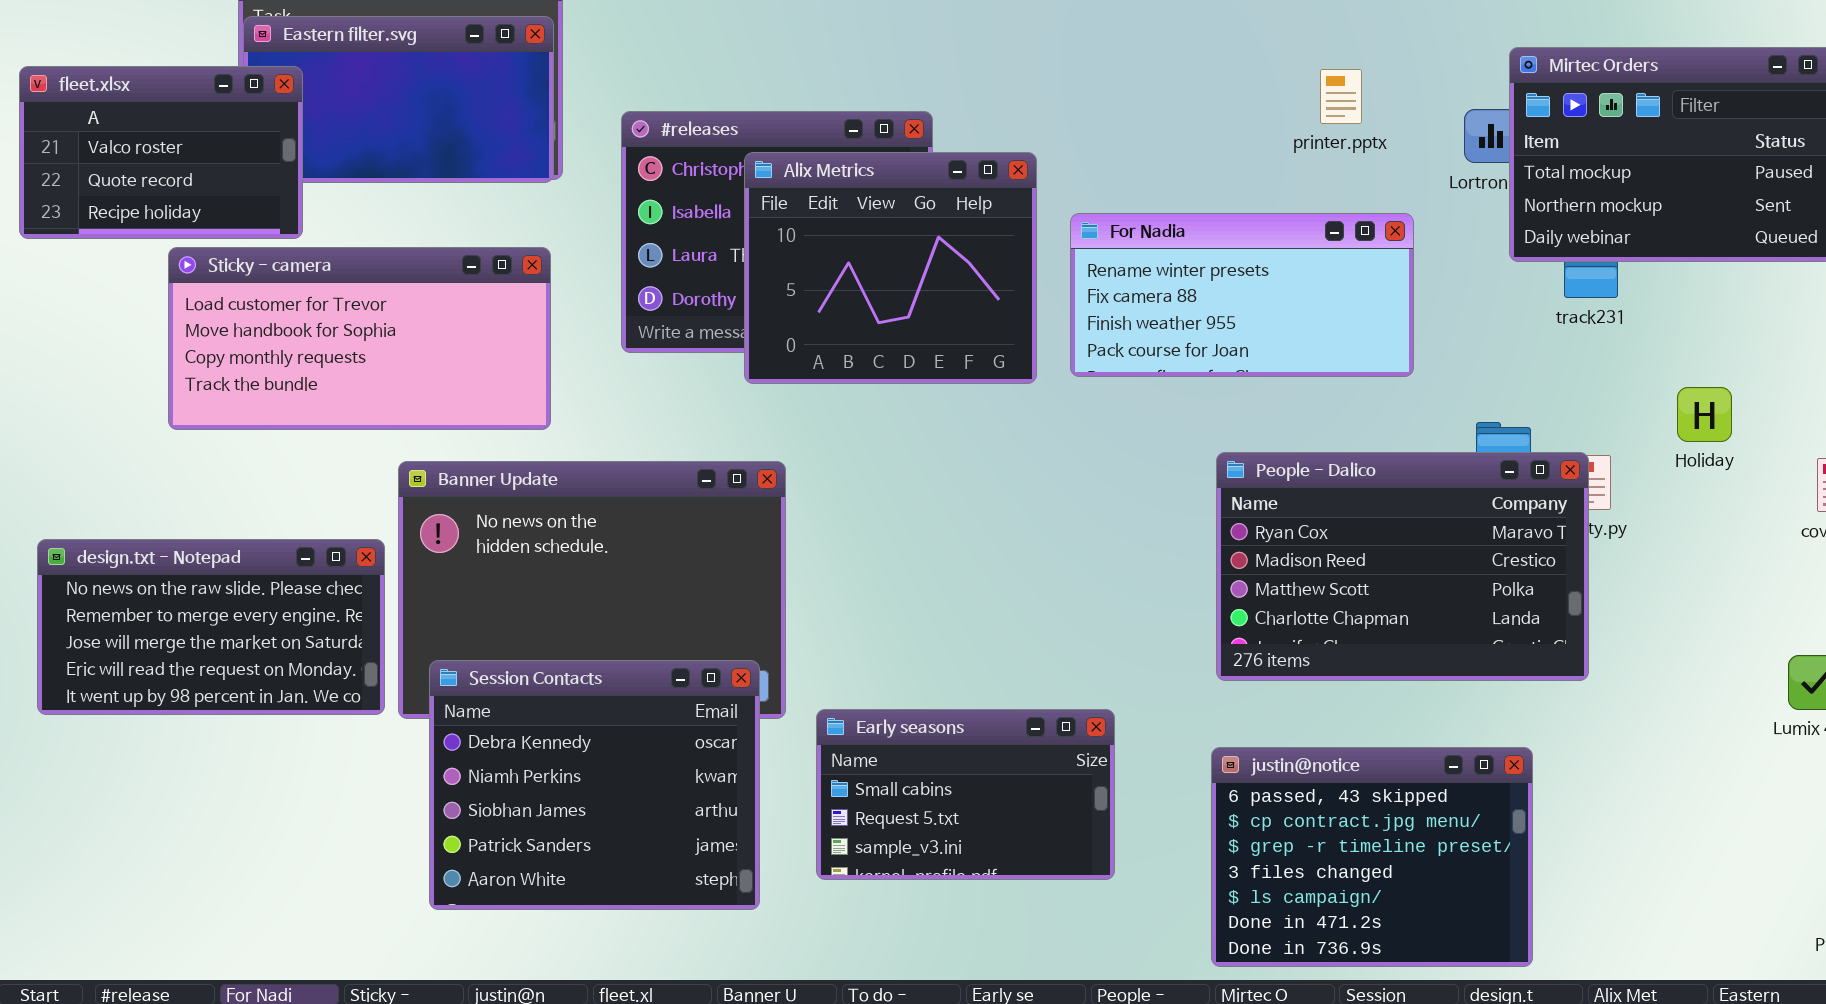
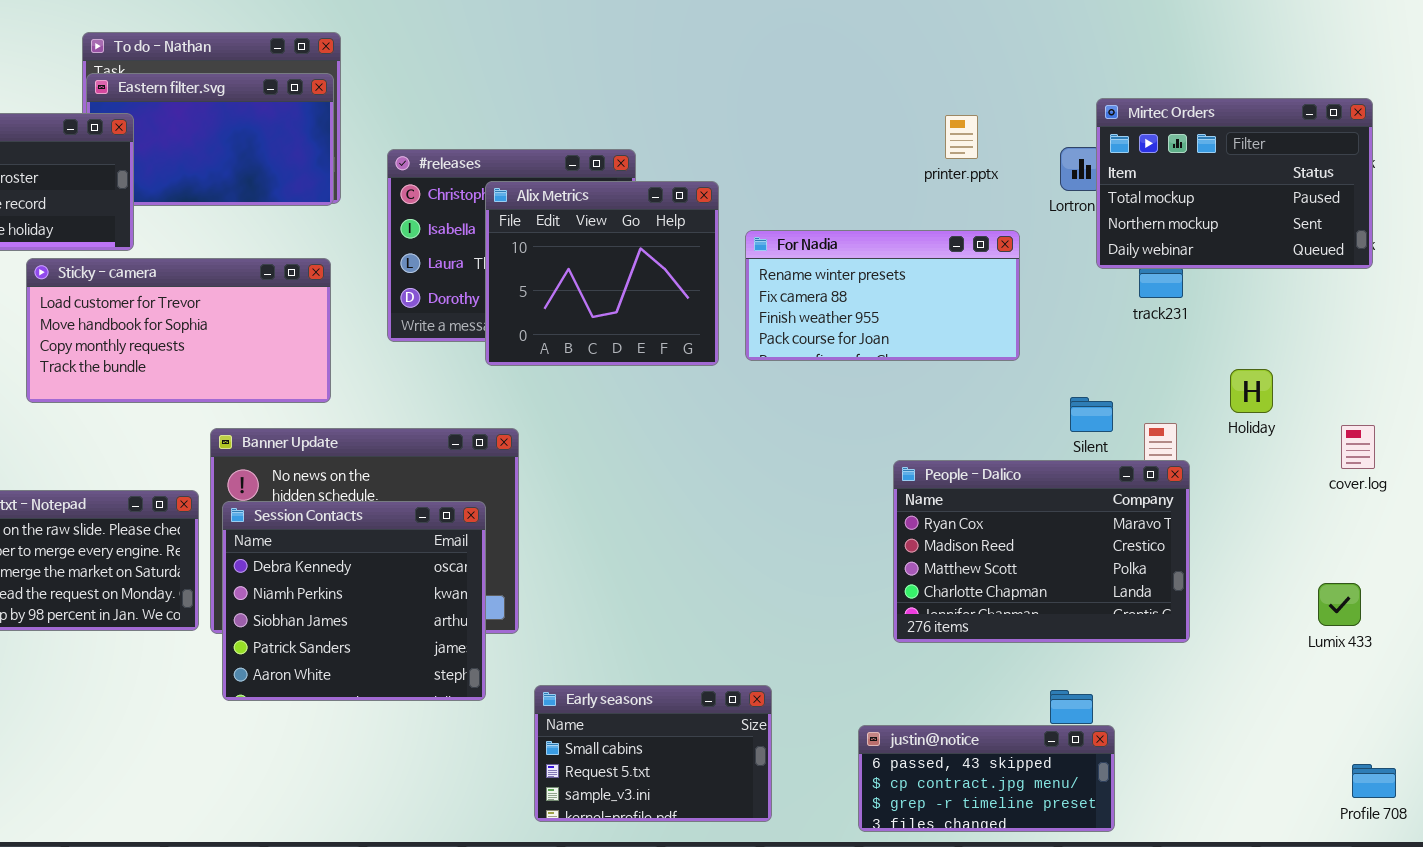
People - Dalico: [1216,452,1589,681] -> [893,460,1190,643], moved
Session Contacts: [429,660,760,910] -> [222,501,486,701], moved
Early seasons: [816,709,1115,880] -> [534,685,772,822], moved
justin@notice: [1211,747,1533,967] -> [858,725,1115,832], resized

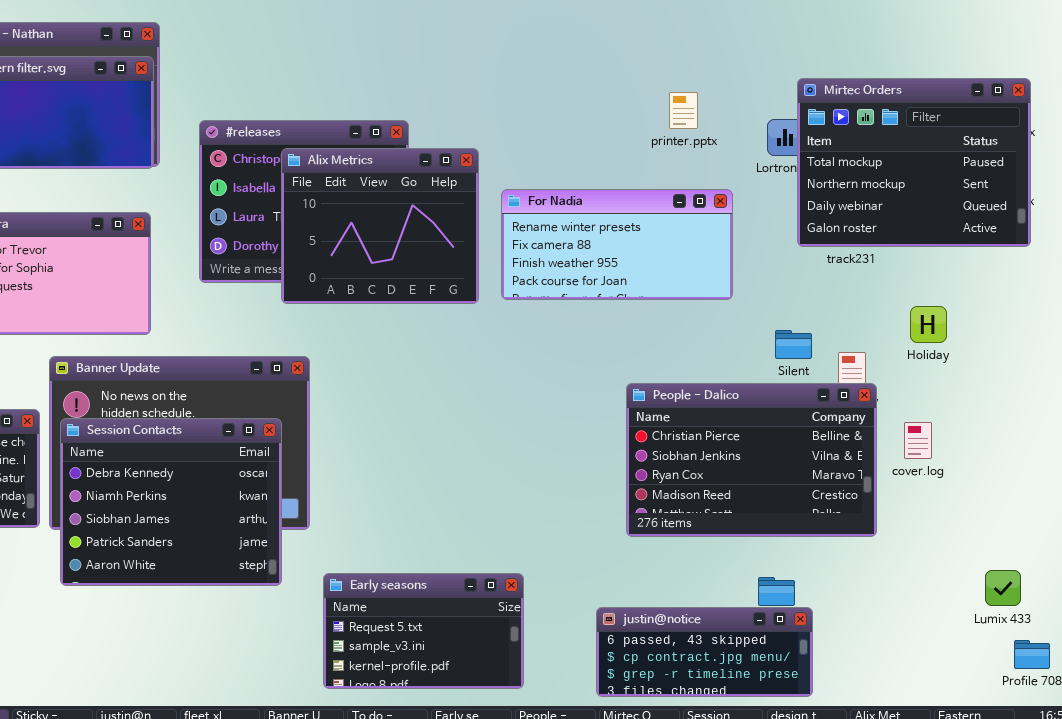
Mirtec Orders: [1096,98,1373,269] -> [797,78,1031,247], resized
cover.log: [1341,425,1375,469] -> [904,422,932,459], moved
People - Dalico: [893,460,1190,643] -> [626,383,877,537], scrolled up 2 rows
Lumix 433: [1318,583,1361,626] -> [985,570,1021,606], moved
Early seasons: [534,685,772,822] -> [323,573,524,689], scrolled down 1 row

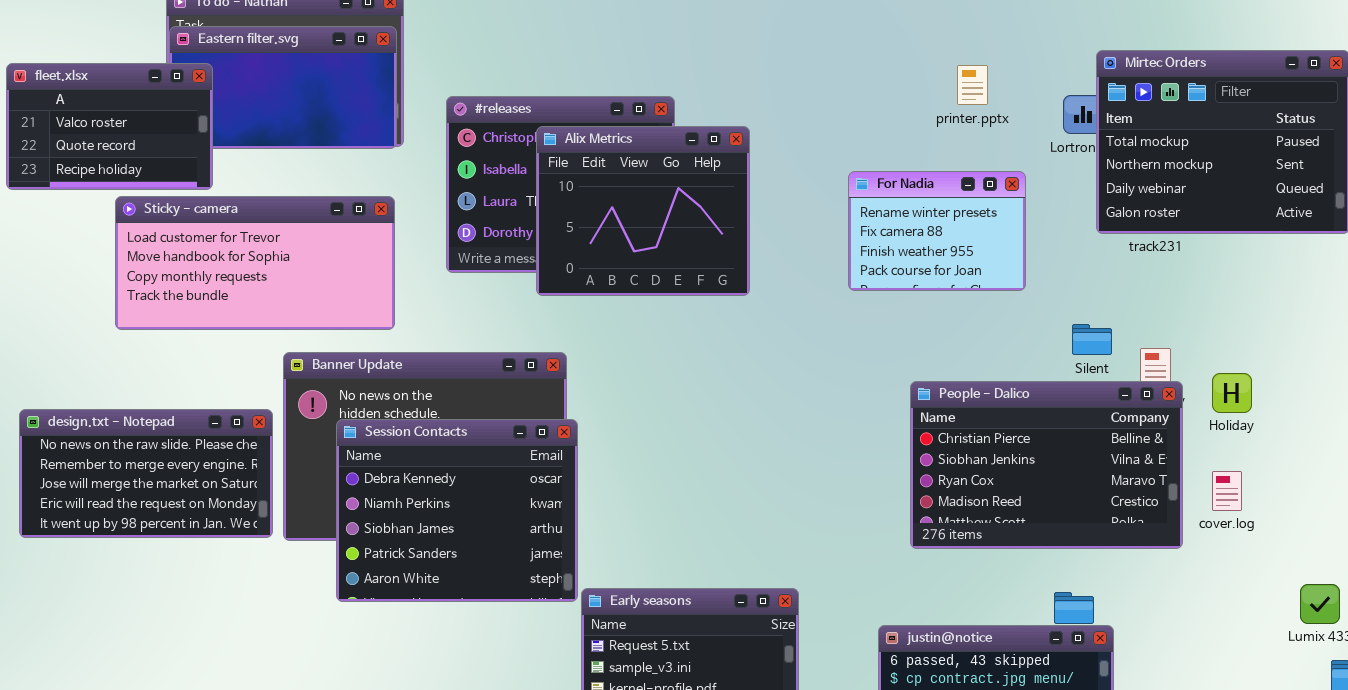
For Nadia: [501,189,733,300] -> [848,171,1026,291], resized
Holiday: [910,306,947,343] -> [1212,373,1252,413], moved
Session Contacts: [60,418,282,586] -> [336,419,578,602], moved
cover.log: [904,422,932,459] -> [1212,471,1242,511], moved

